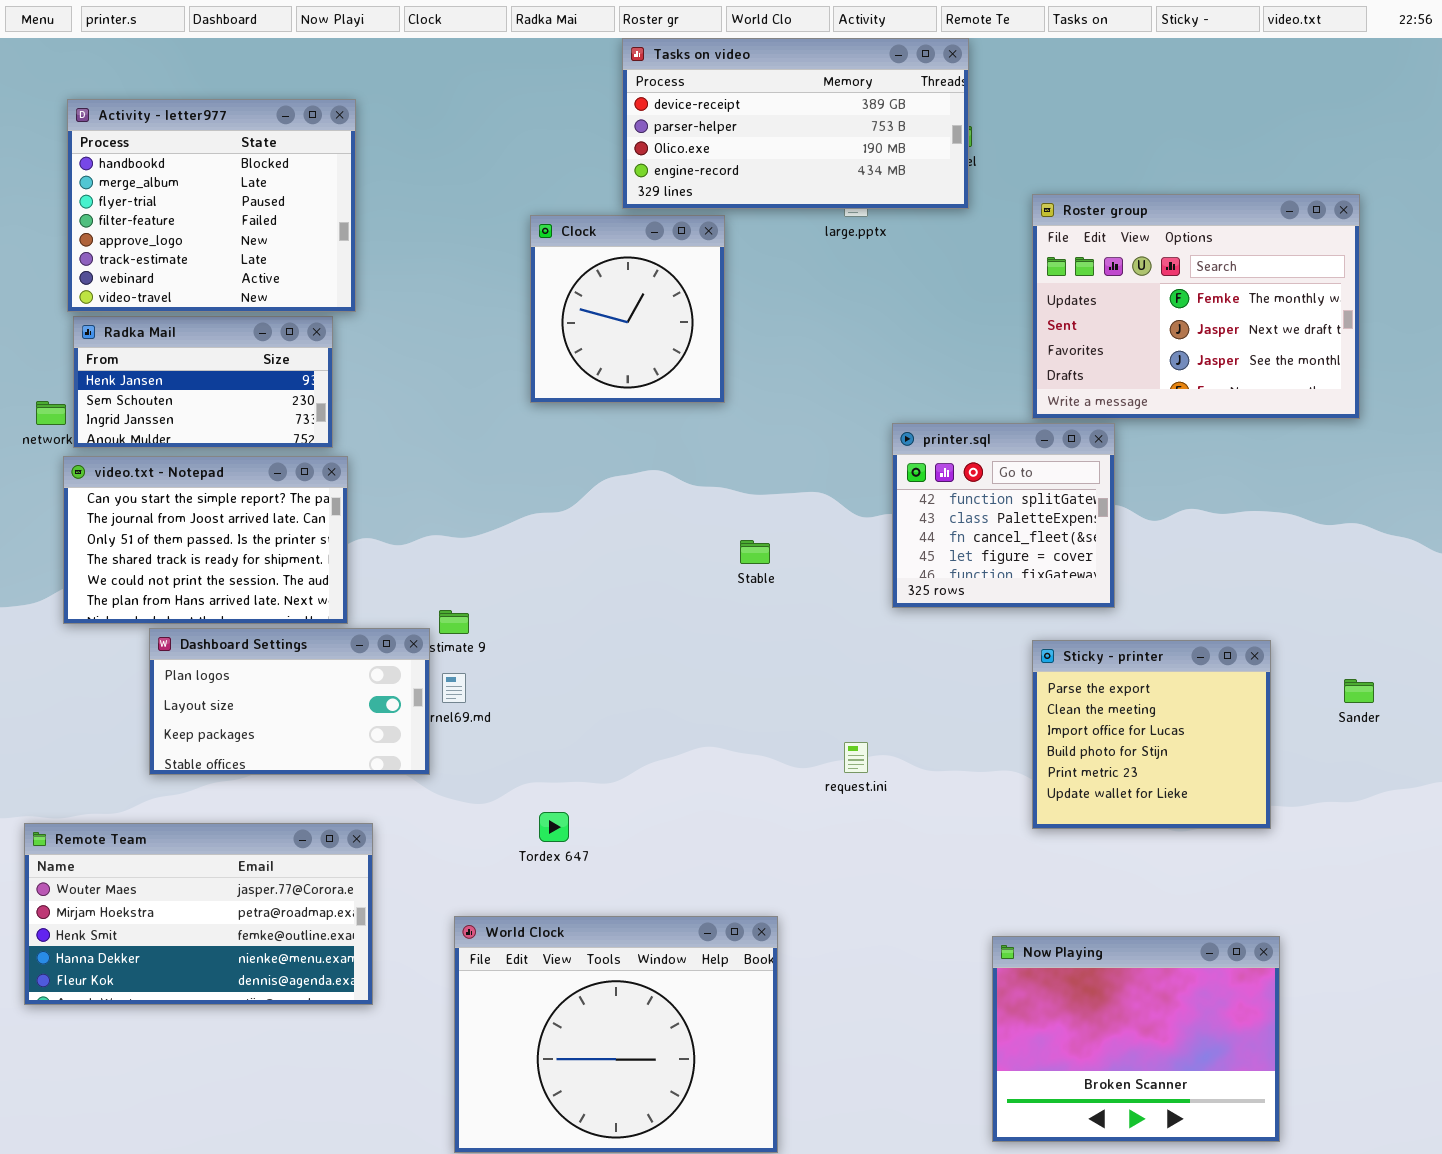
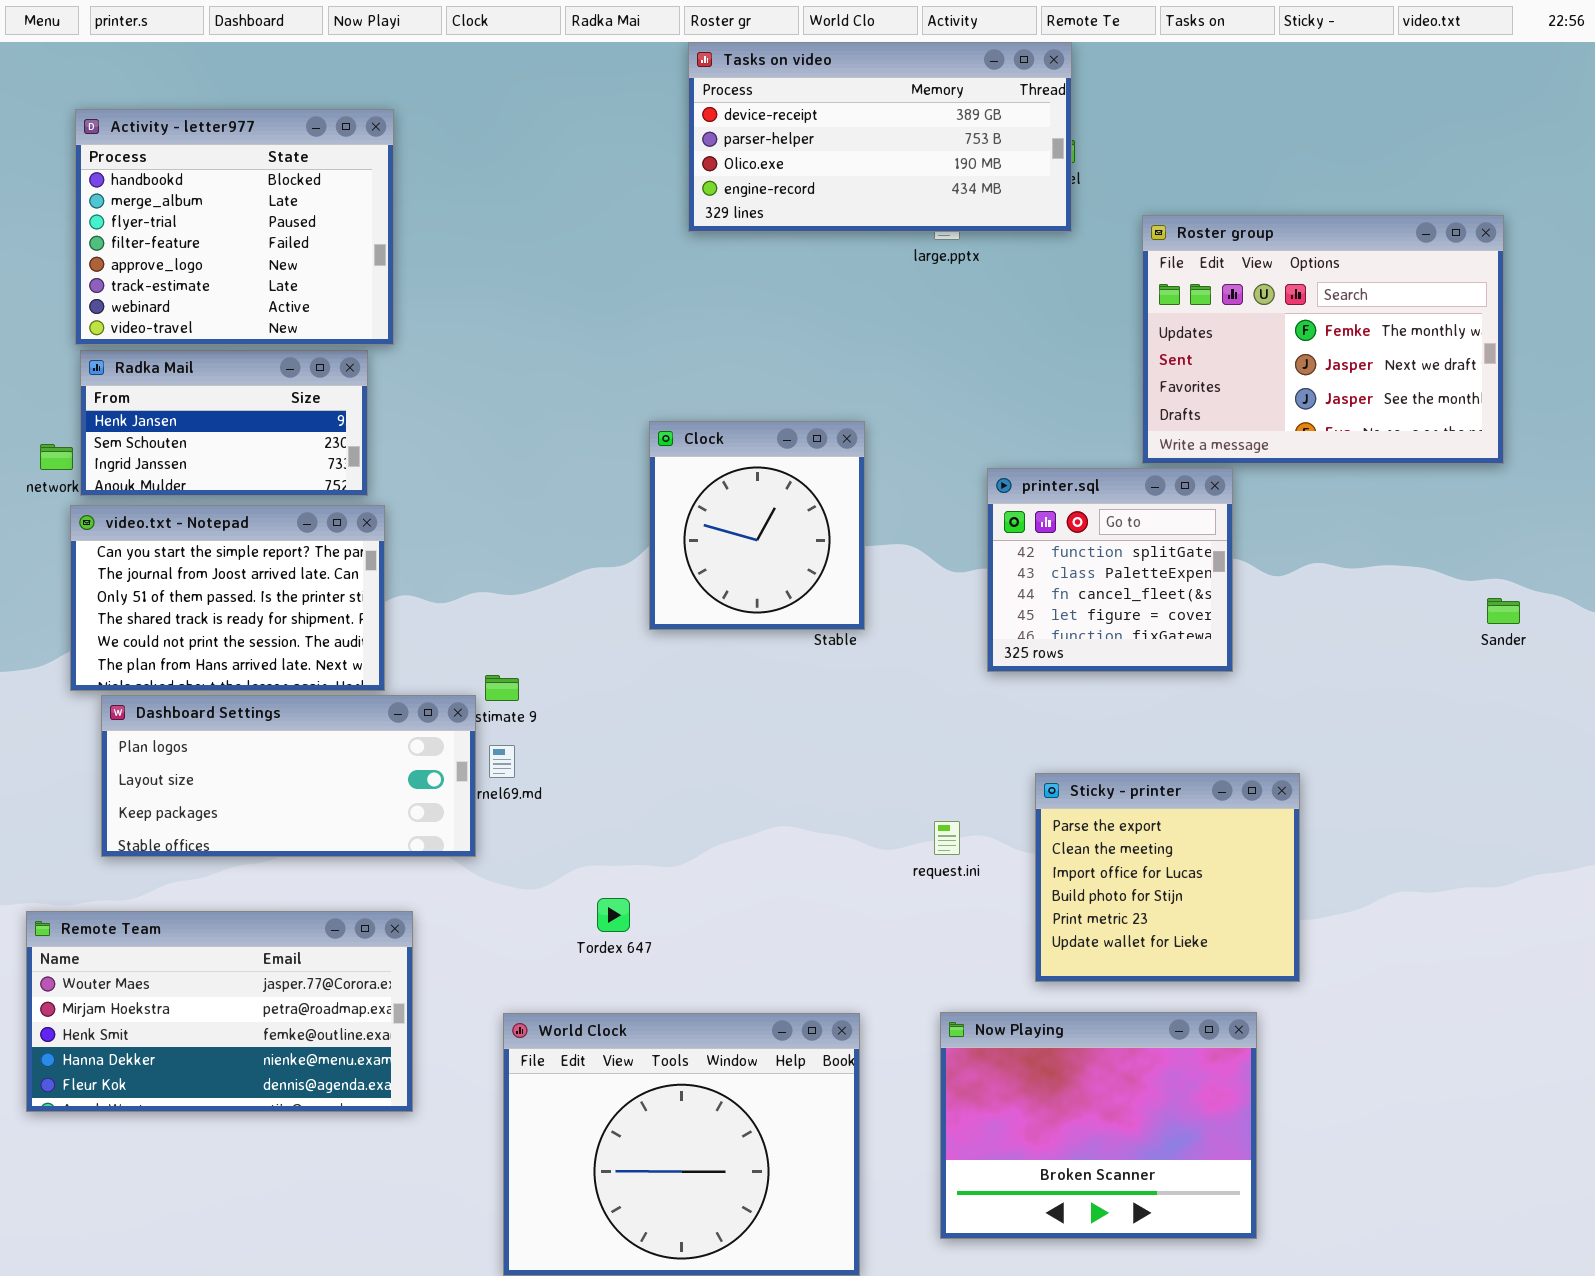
Clock: [530,215,725,403] -> [649,421,865,630], moved
Dashboard Settings: [149,628,430,775] -> [101,695,476,857], resized
Sticky - printer: [1032,640,1271,829] -> [1035,773,1300,982], moved
Sander: [1344,679,1374,703] -> [1487,598,1520,624], moved
Now Playing: [992,936,1280,1142] -> [940,1012,1257,1239], moved

